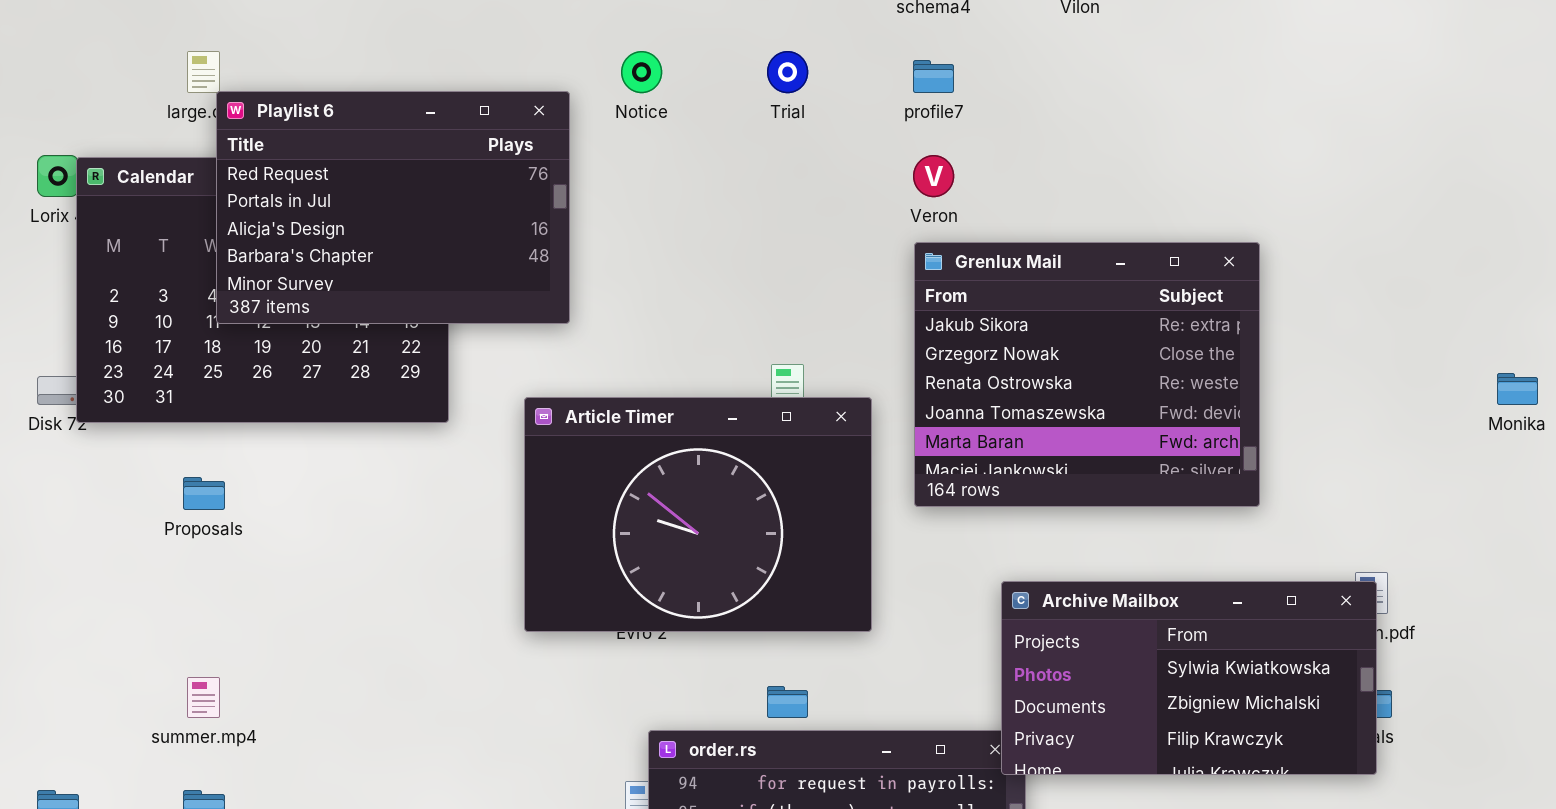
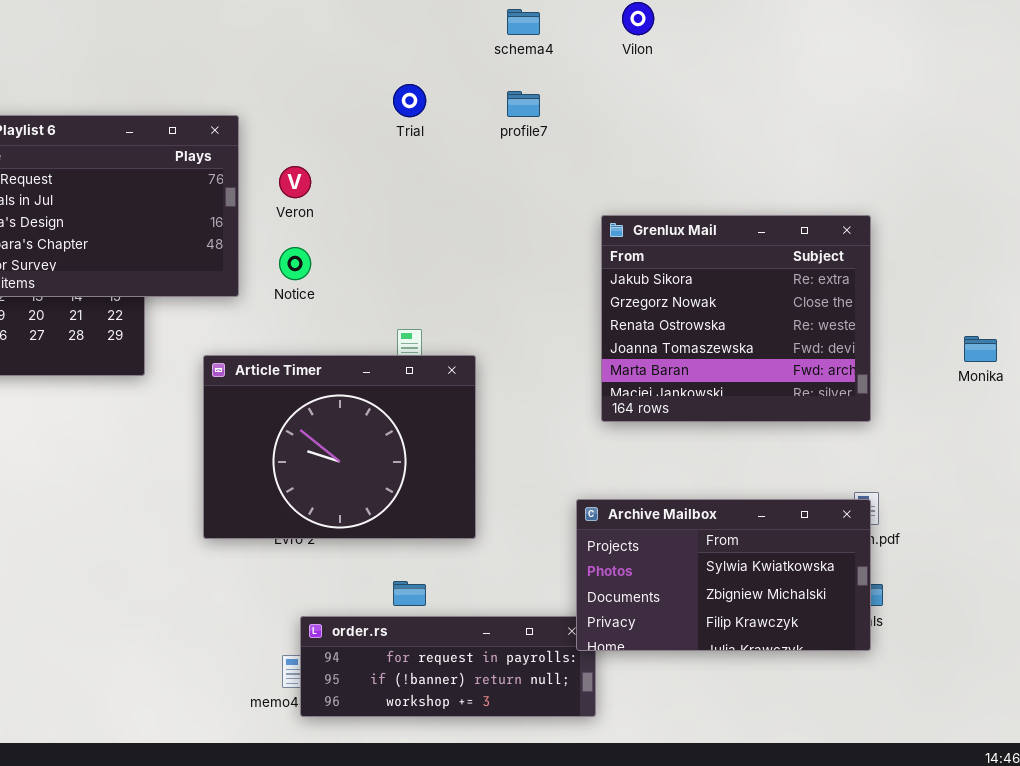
Notice: [621,51,662,93] -> [279,247,311,280], moved
Veron: [913,155,954,197] -> [279,166,311,198], moved
Grenlux Mail: [914,242,1260,507] -> [601,215,871,422], moved

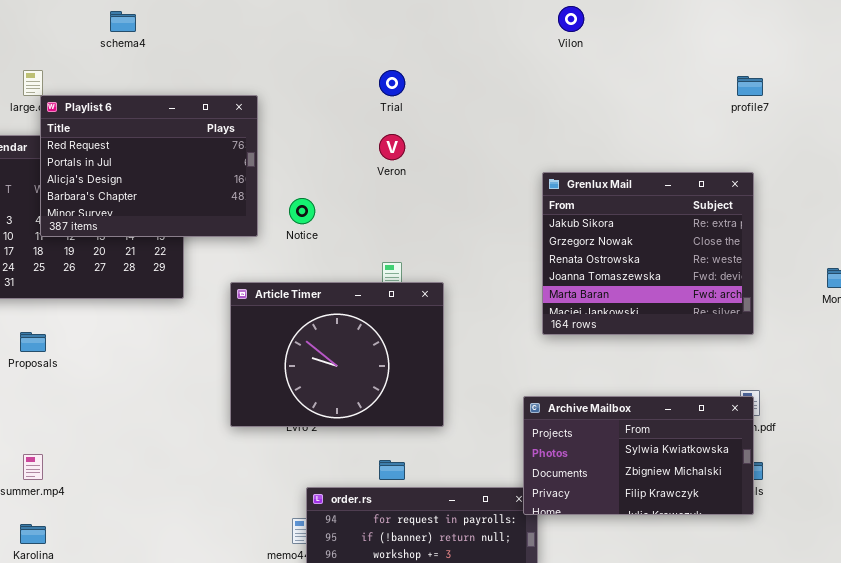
schema4: [507,9,540,35] -> [110,11,136,32], moved
profile7: [507,91,540,117] -> [737,76,763,96], moved
Veron: [279,166,311,198] -> [379,134,405,160], moved

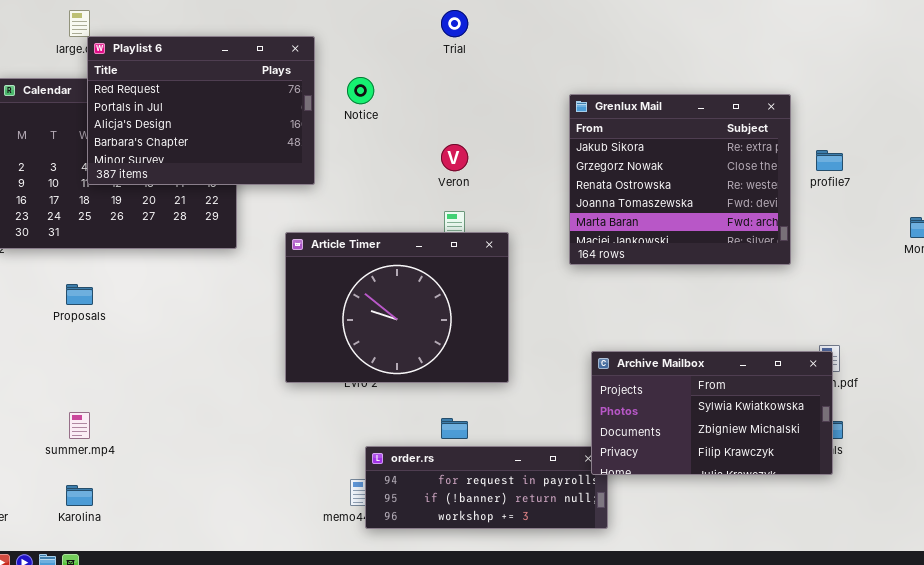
profile7: [737,76,763,96] -> [816,150,843,171], moved
Veron: [379,134,405,160] -> [441,144,468,171], moved
Grenlux Mail: [542,172,754,335] -> [569,94,791,265], moved
Notice: [289,198,315,224] -> [347,77,374,104], moved

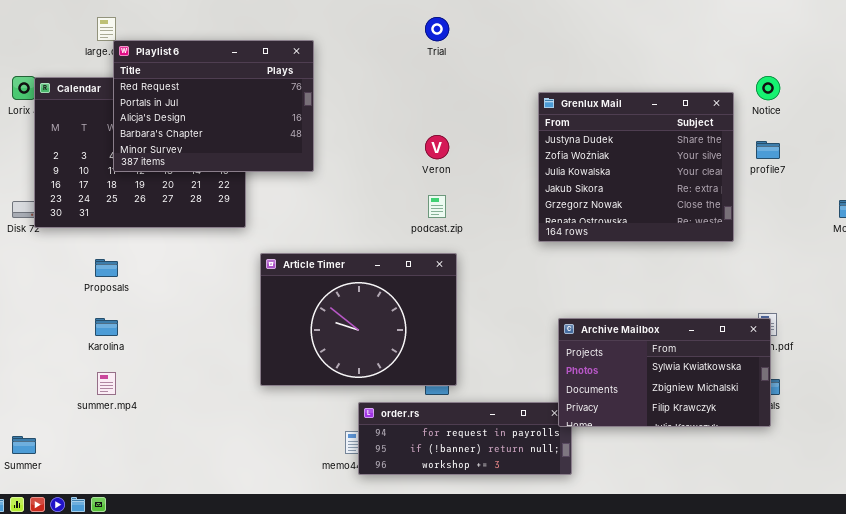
Notice: [347,77,374,104] -> [756,76,780,100], moved
Grenlux Mail: [569,94,791,265] -> [538,92,734,242], scrolled up 3 rows
Article Timer: [285,232,509,383] -> [260,253,457,386], moved
Karolina: [66,485,93,506] -> [95,318,118,336], moved

